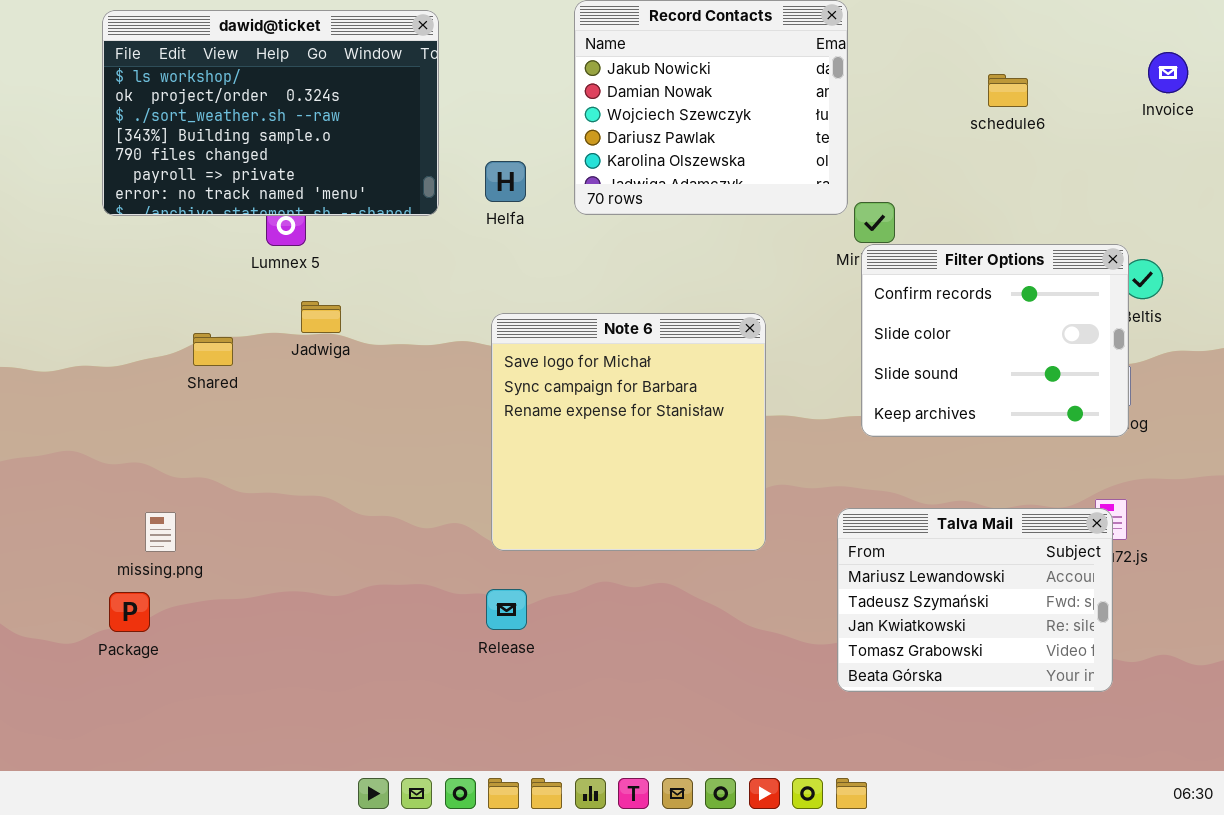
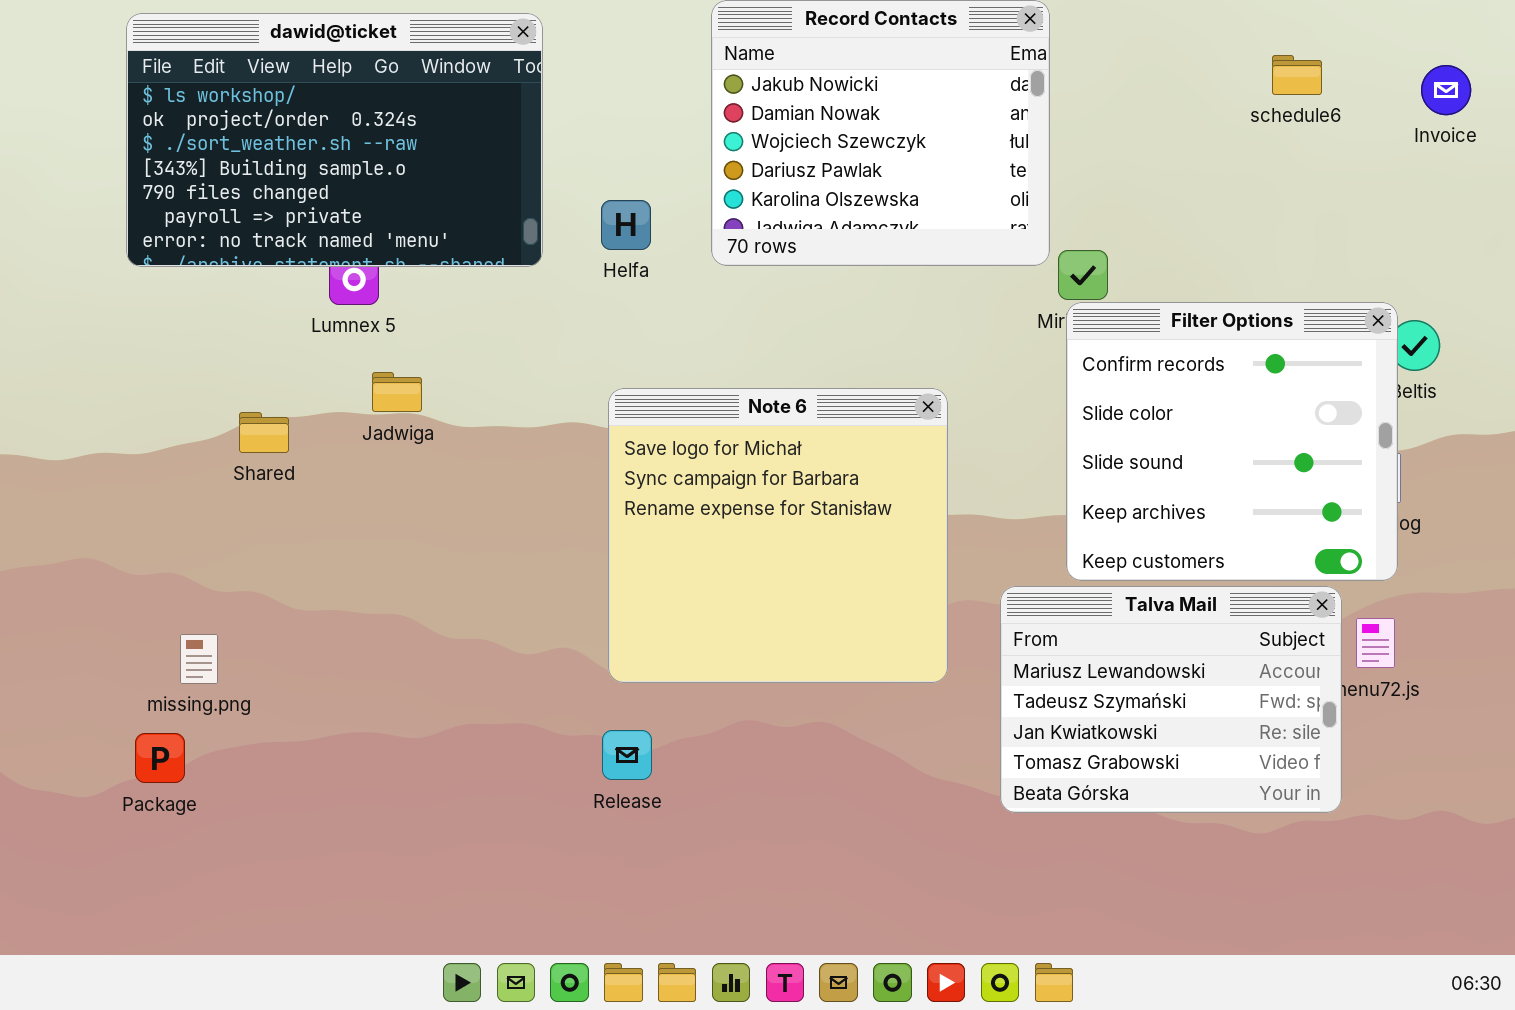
schedule6: [988,74,1028,107] -> [1272,55,1322,95], moved
Filter Options: [861,244,1129,437] -> [1066,302,1398,581], resized
Talva Mail: [837,508,1113,692] -> [1000,586,1342,813], moved

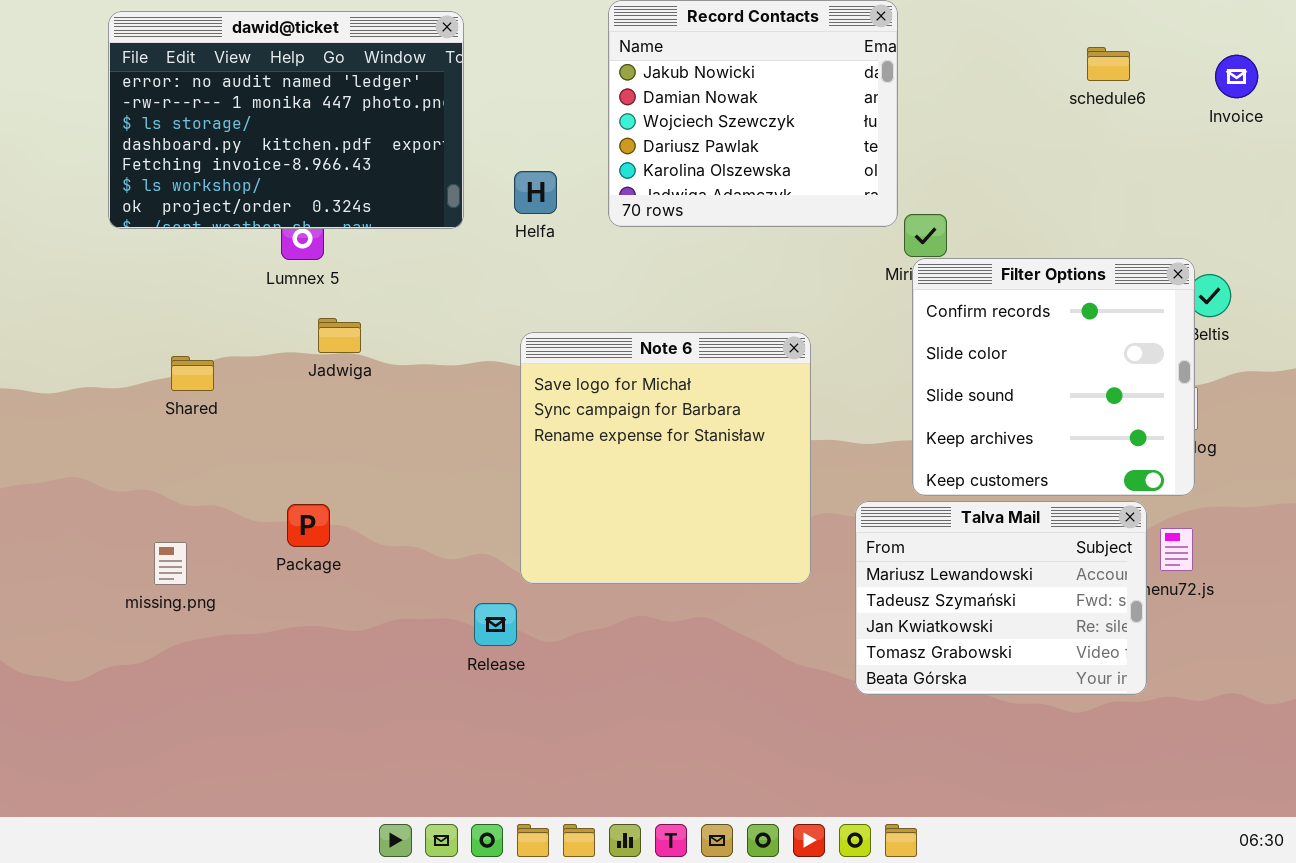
dawid@ticket: [126,13,543,267] -> [108,11,464,229], scrolled up 5 rows
Shared: [239,412,289,453] -> [171,356,214,391], moved
Release: [602,730,652,780] -> [474,603,517,646], moved
Package: [135,733,185,783] -> [287,504,330,547], moved

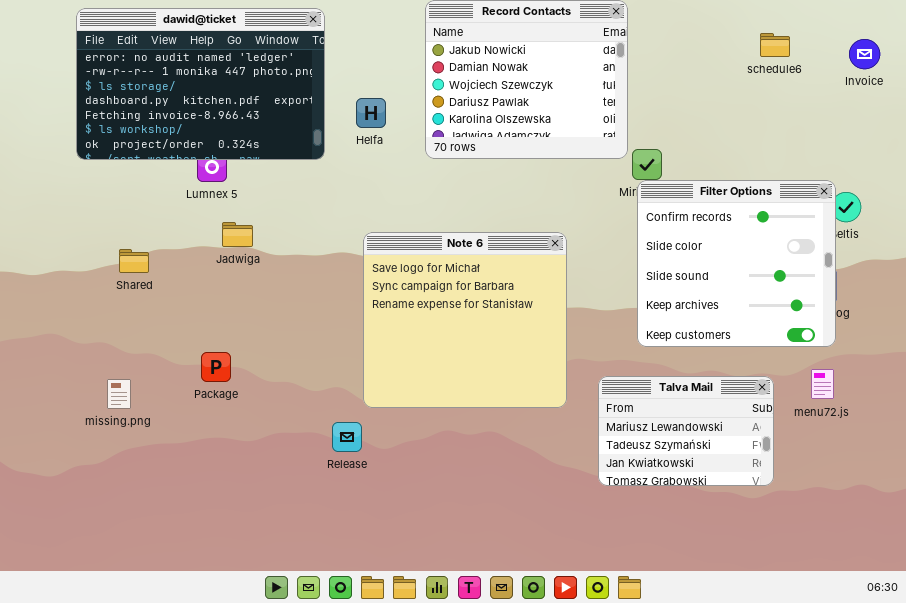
Helfa: [514,171,557,214] -> [356,98,386,128], moved
Talva Mail: [855,501,1147,695] -> [598,376,774,486], resized

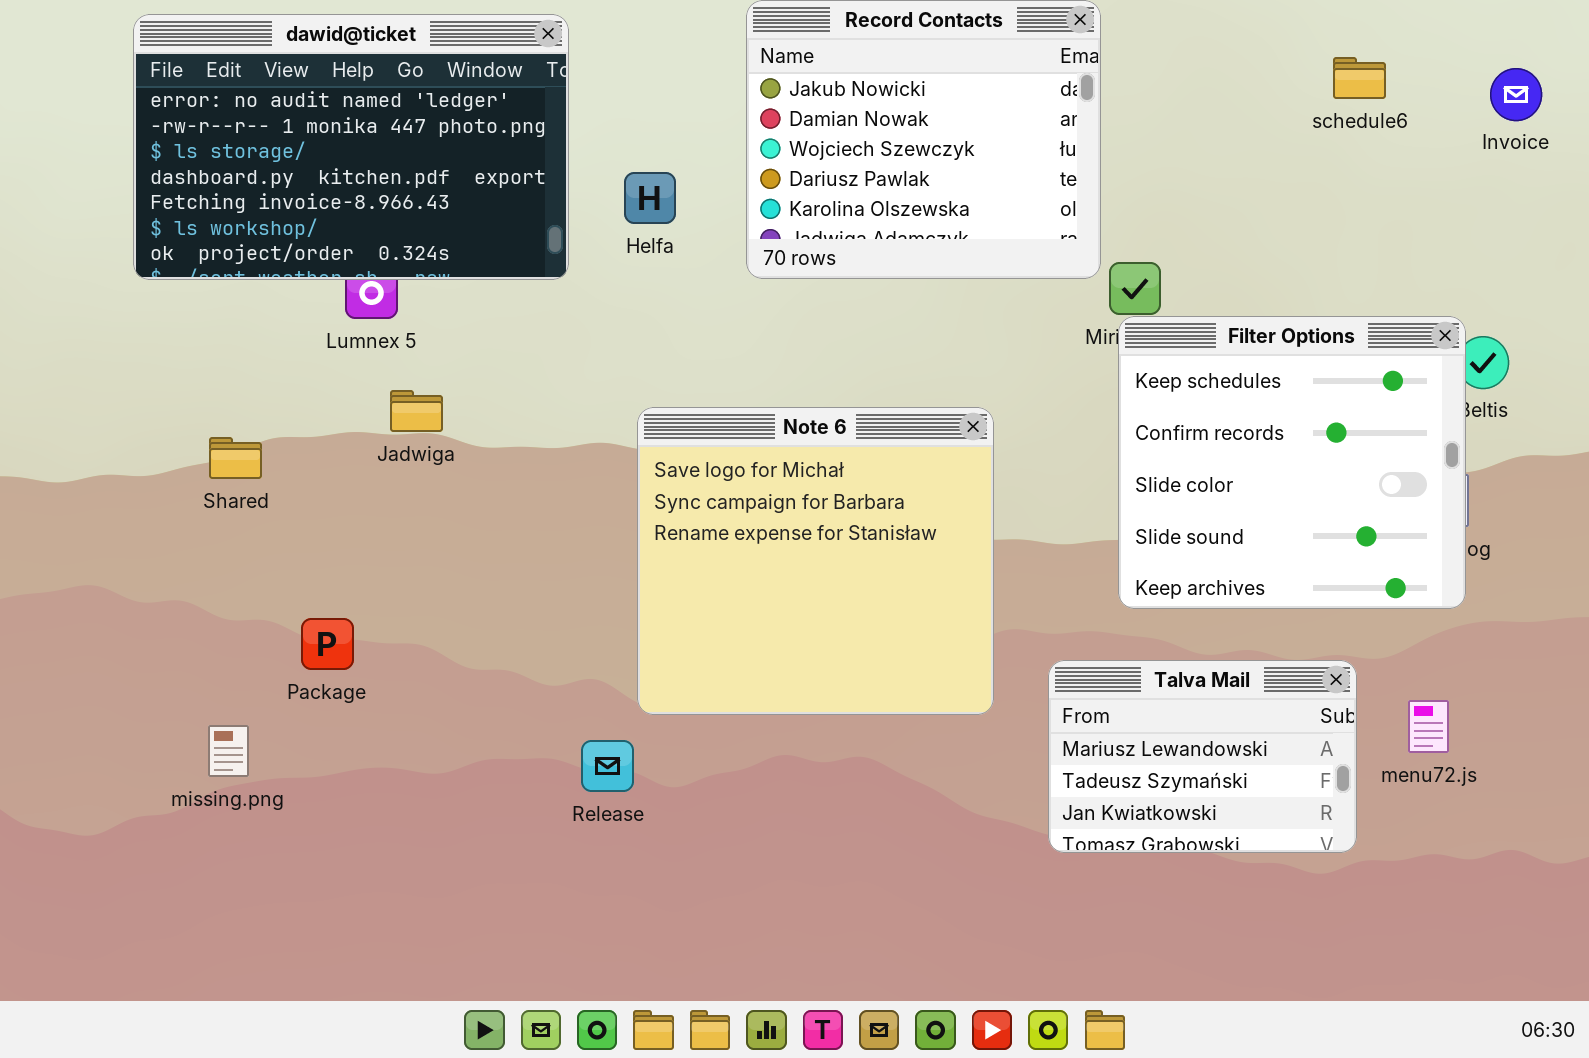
Filter Options: [637,180,836,347] -> [1118,316,1466,609], scrolled up 1 row
Package: [201,352,231,382] -> [301,618,354,670], moved
menu72.js: [811,369,834,399] -> [1408,700,1449,753], moved
missing.png: [107,379,131,409] -> [208,725,249,777], moved

